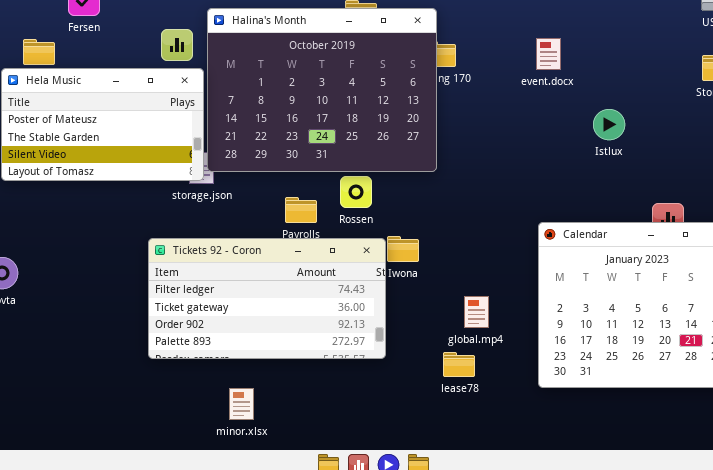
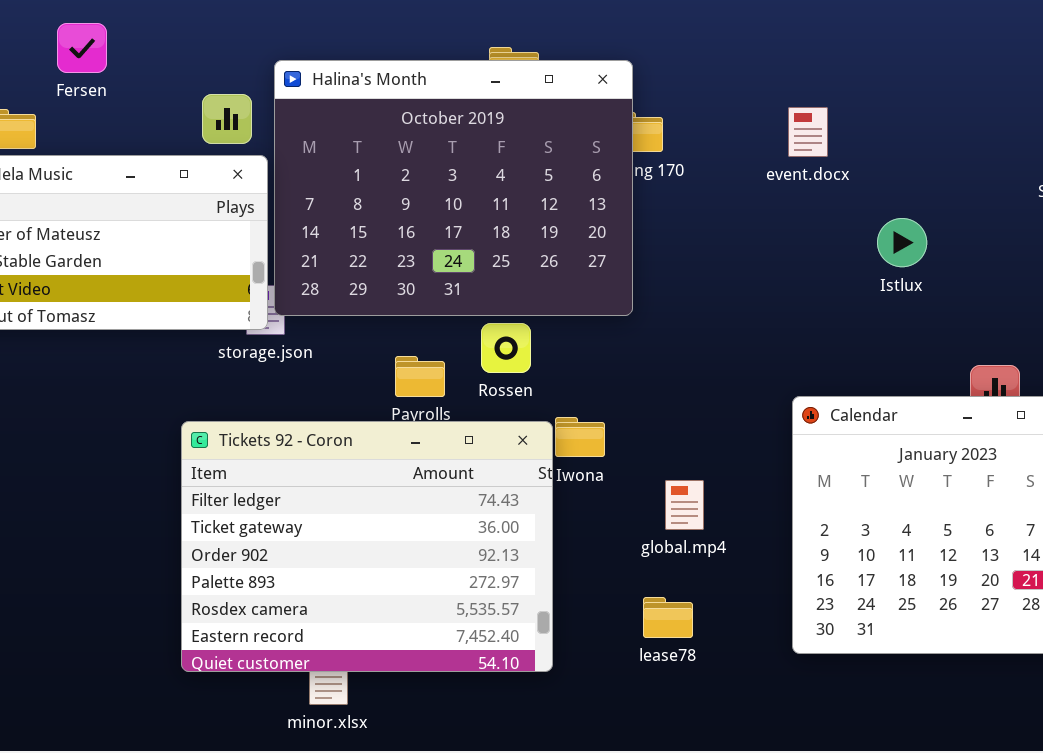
Tickets 92 - Coron: [148,238,386,359] -> [181,421,553,672], resized
global.mp4: [464,296,489,328] -> [665,480,704,530], moved

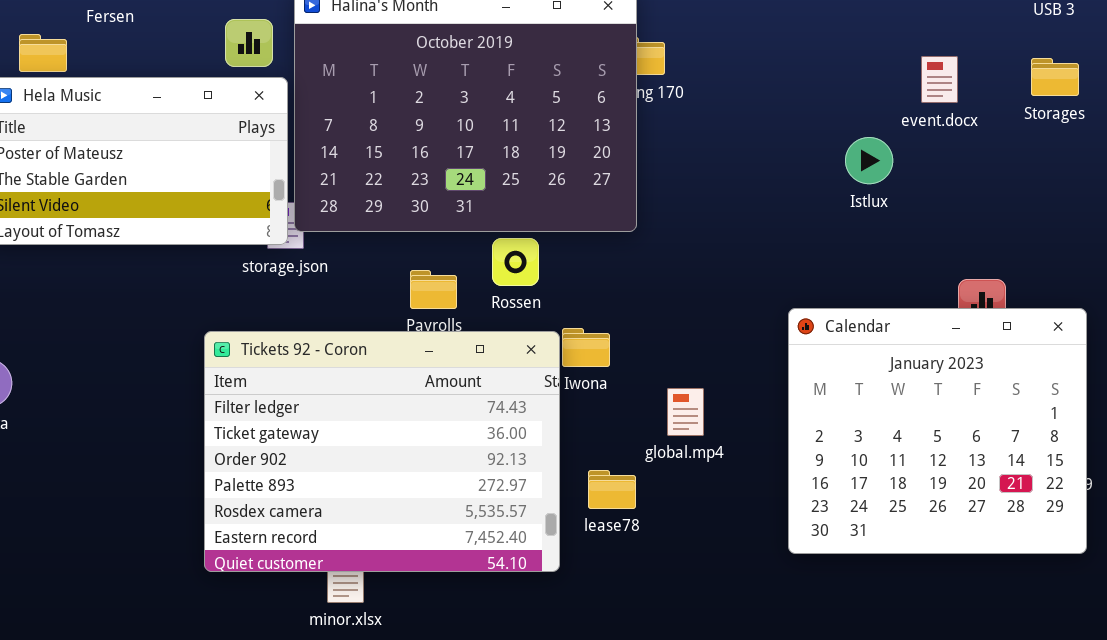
event.docx: [788,107,828,157] -> [921,56,958,103], moved
Istlux: [877,218,927,267] -> [845,137,893,184], moved
lease78: [643,597,693,638] -> [588,470,636,509], moved

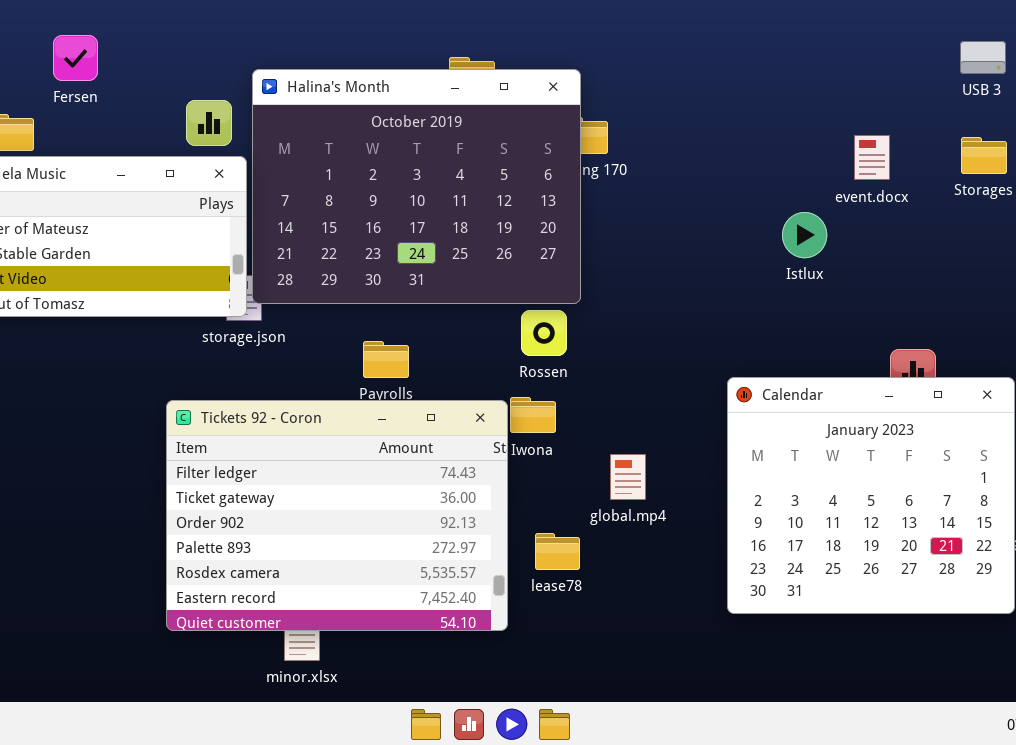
Rossen: [492,238,539,286] -> [521,310,567,356], moved

